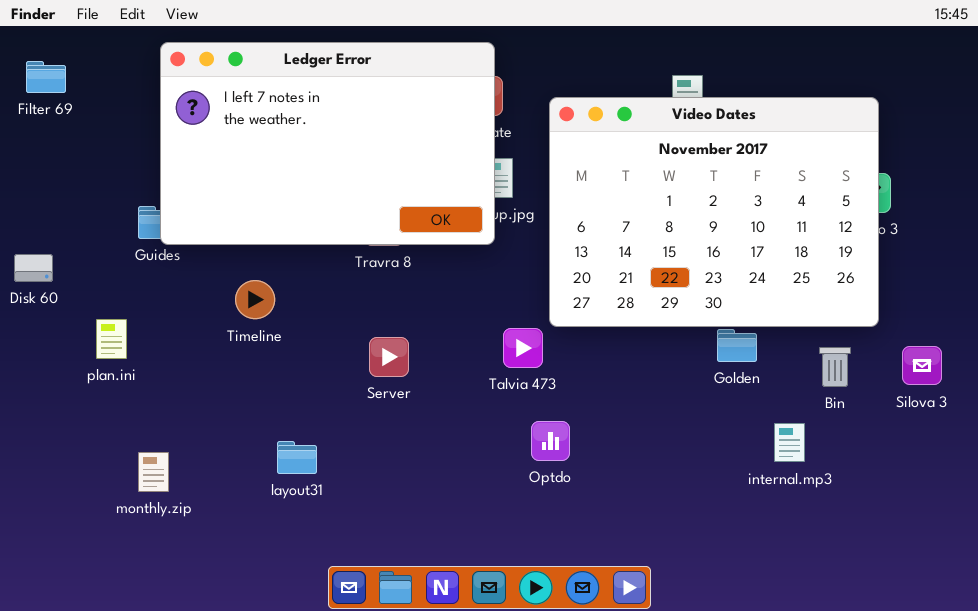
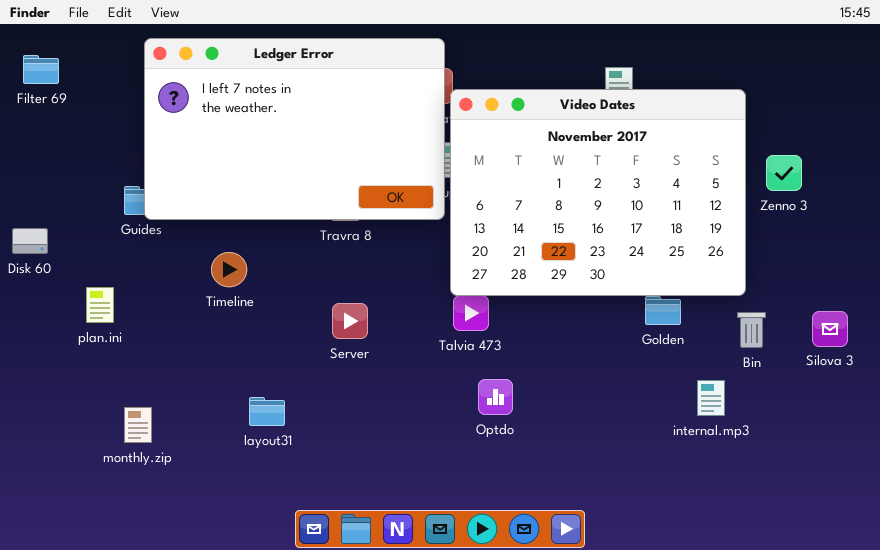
Video Dates: [549,97,879,327] -> [450,89,746,296], moved

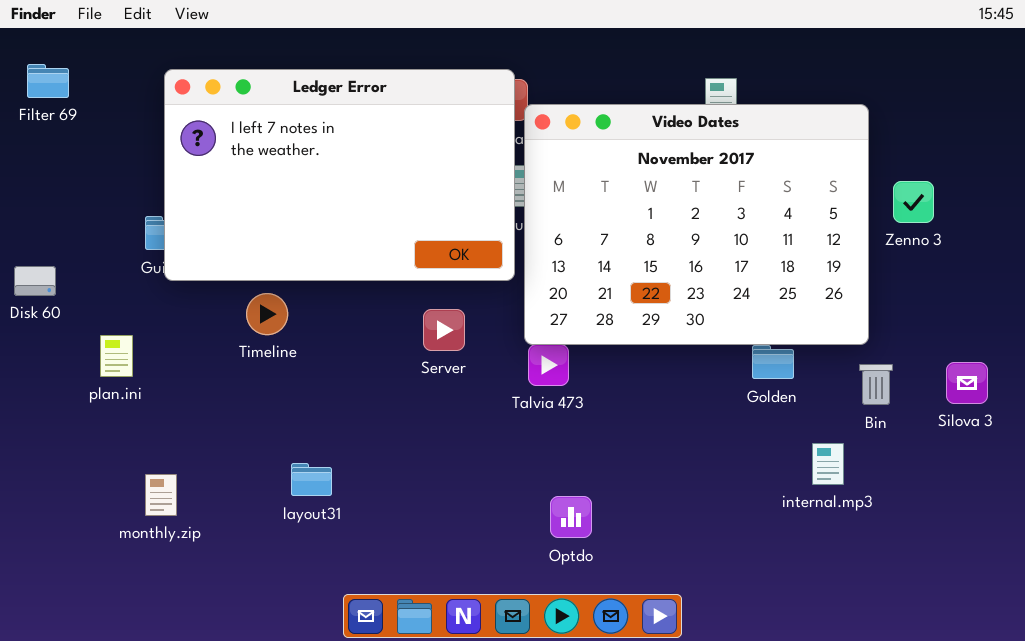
Ledger Error: [144,38,445,220] -> [164,69,515,281], moved
Server: [332,303,368,339] -> [423,309,465,351], moved
Optdo: [478,379,513,415] -> [550,496,592,538], moved

